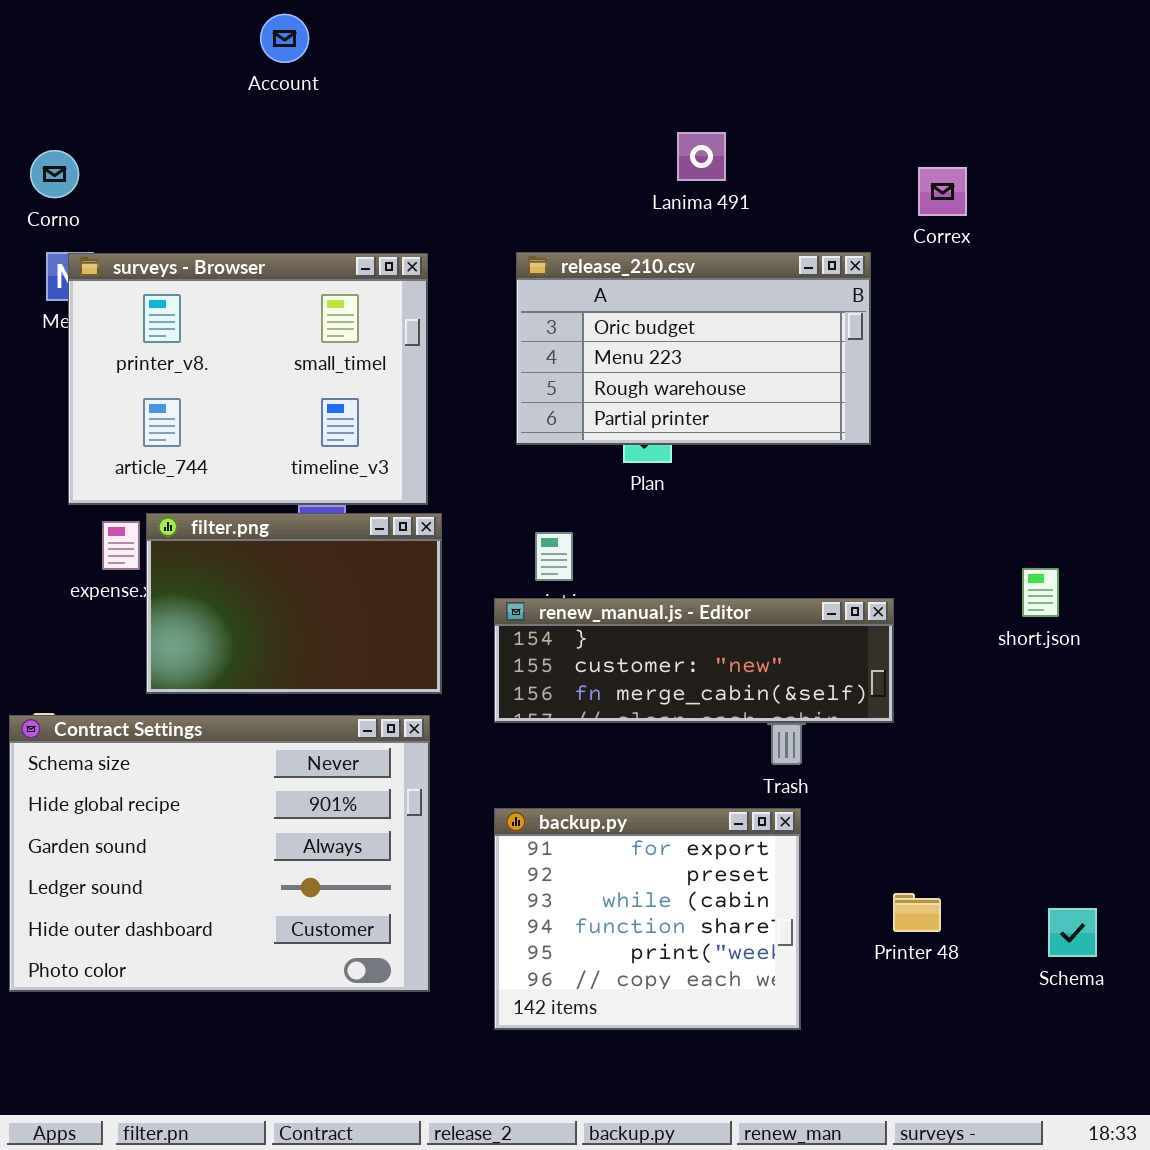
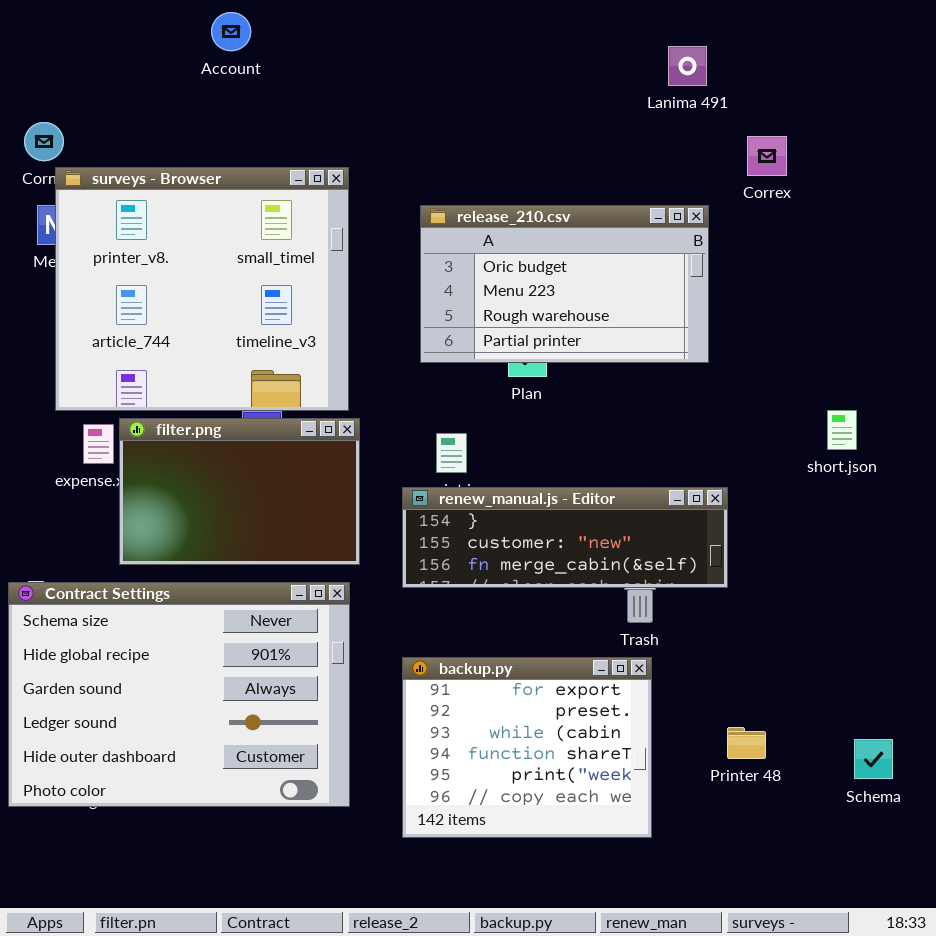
Lanima 491: [677,132,726,181] -> [668,46,707,86], moved
surveys - Browser: [68,253,428,505] -> [55,167,349,411], resized
short.json: [1022,568,1059,617] -> [827,410,857,450], moved

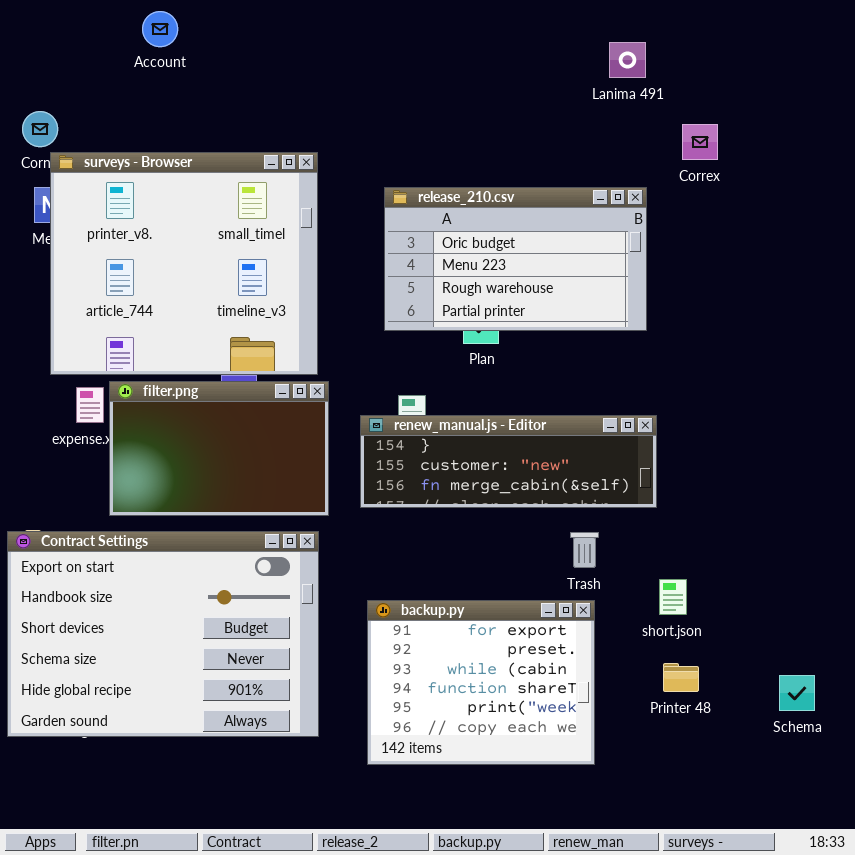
Account: [211,12,251,51] -> [142,11,178,47], moved
short.json: [827,410,857,450] -> [659,579,687,615], moved
renew_manual.js - Editor: [402,487,728,588] -> [360,415,657,508], moved
Contract Settings: [8,582,350,807] -> [7,531,319,737], scrolled up 3 rows

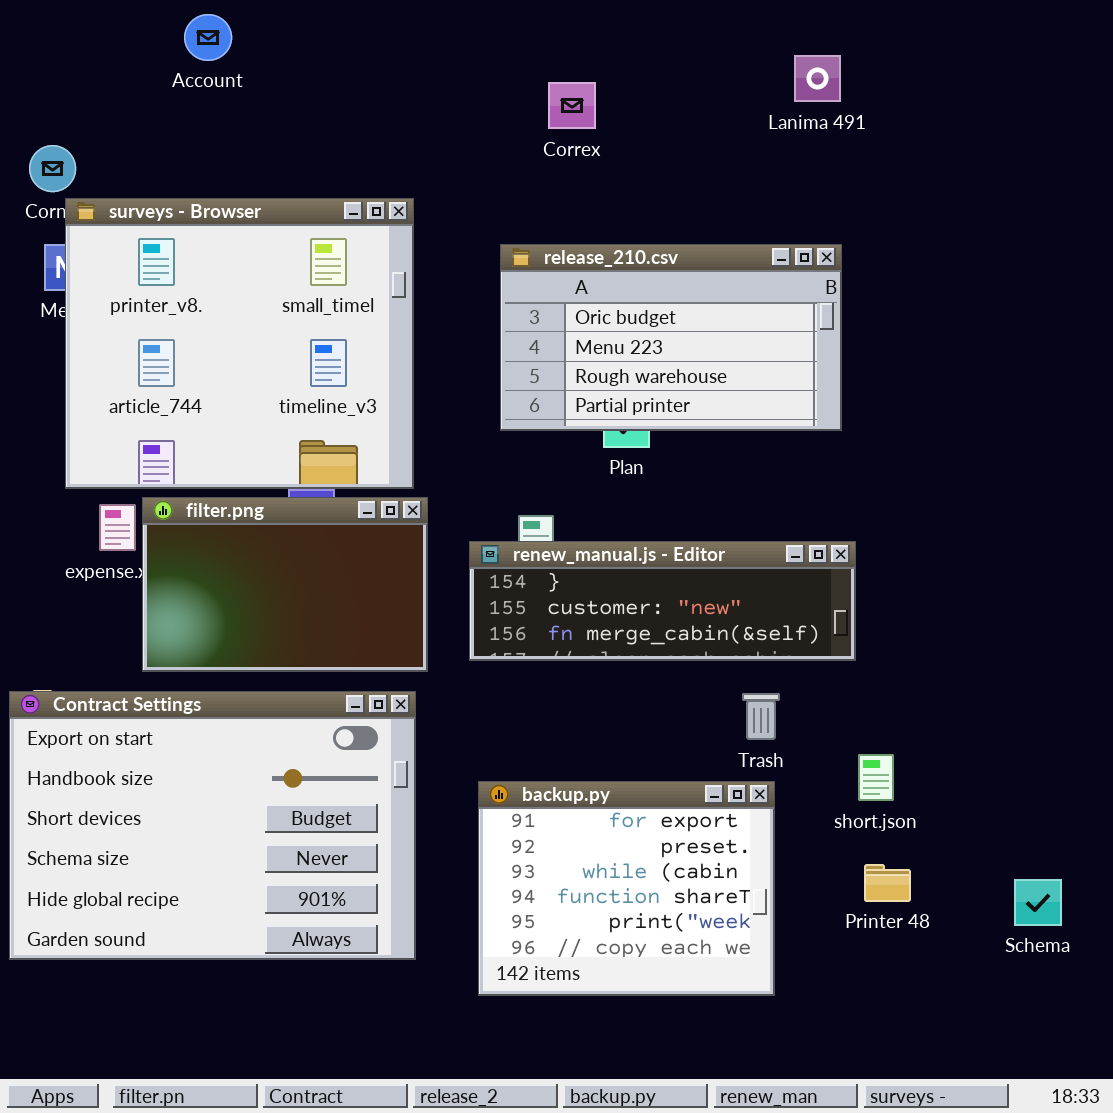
Correx: [682,124,718,160] -> [548,82,596,129], moved

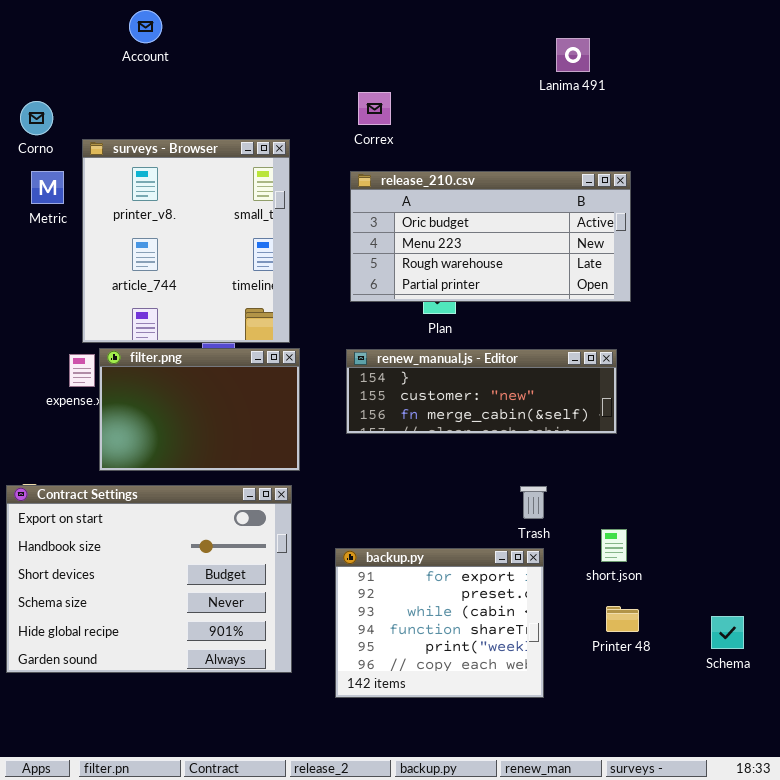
Correx: [548,82,596,129] -> [358,92,391,125], moved
surveys - Browser: [65,198,414,489] -> [82,139,290,343], resized
release_210.csv: [500,244,842,431] -> [350,171,631,302], resized
renew_manual.js - Editor: [469,541,856,661] -> [346,349,617,434], moved

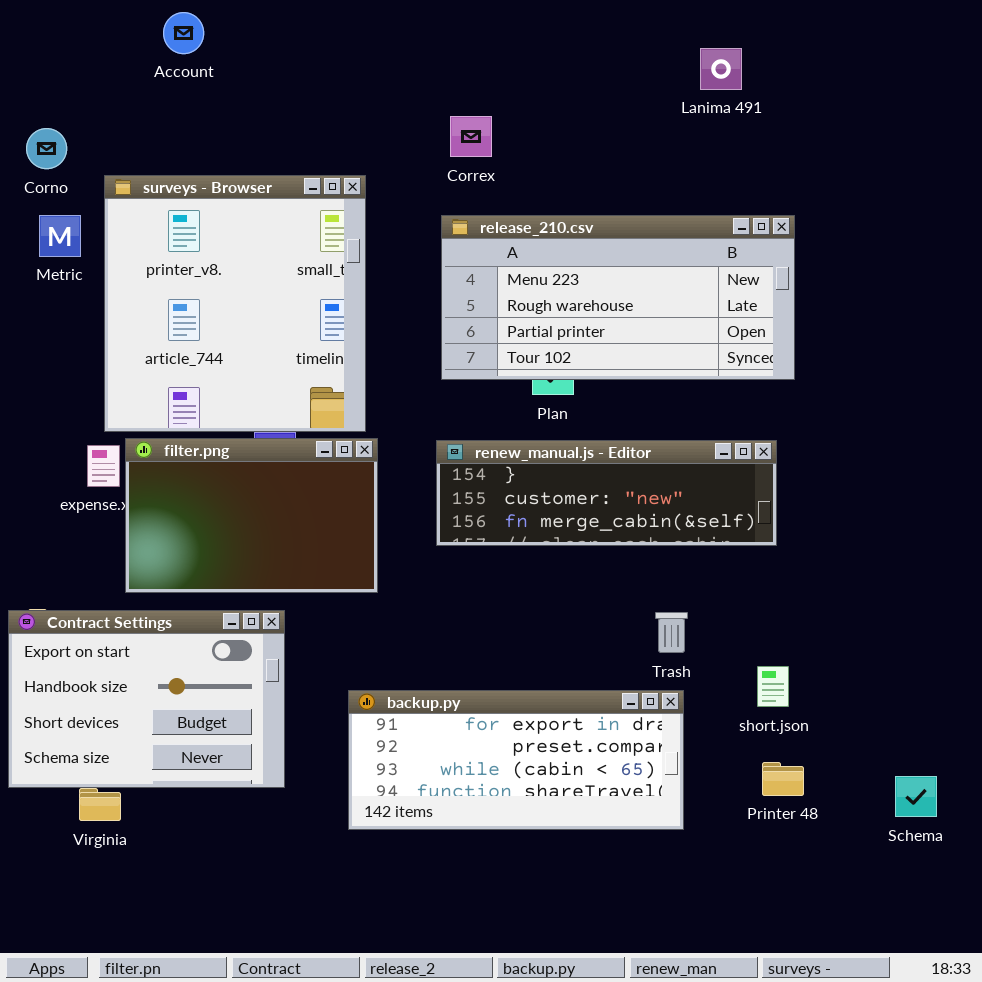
release_210.csv: [350,171,631,302] -> [441,215,795,380], scrolled down 1 row
Contract Settings: [6,485,292,673] -> [8,610,285,788], resized
backup.py: [335,548,544,698] -> [348,690,684,830], resized

